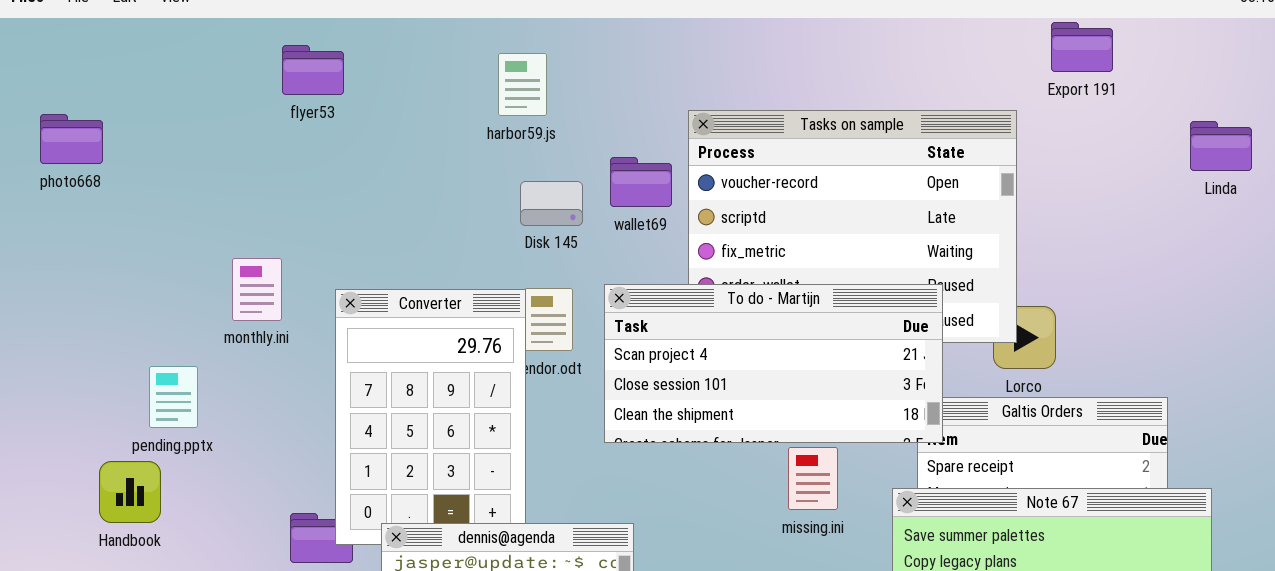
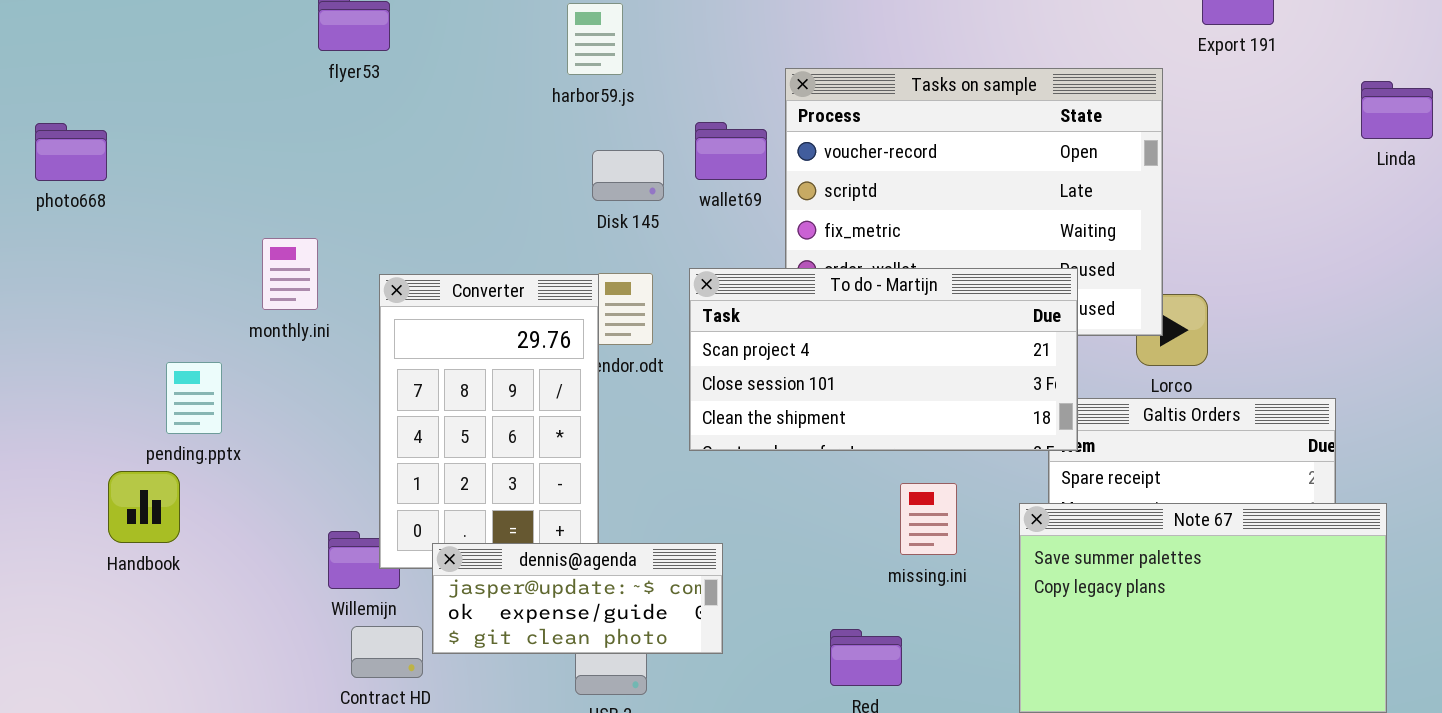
photo668: [40,114,103,164] -> [35,123,107,181], moved
missing.ini: [788,447,838,510] -> [900,483,957,555], moved

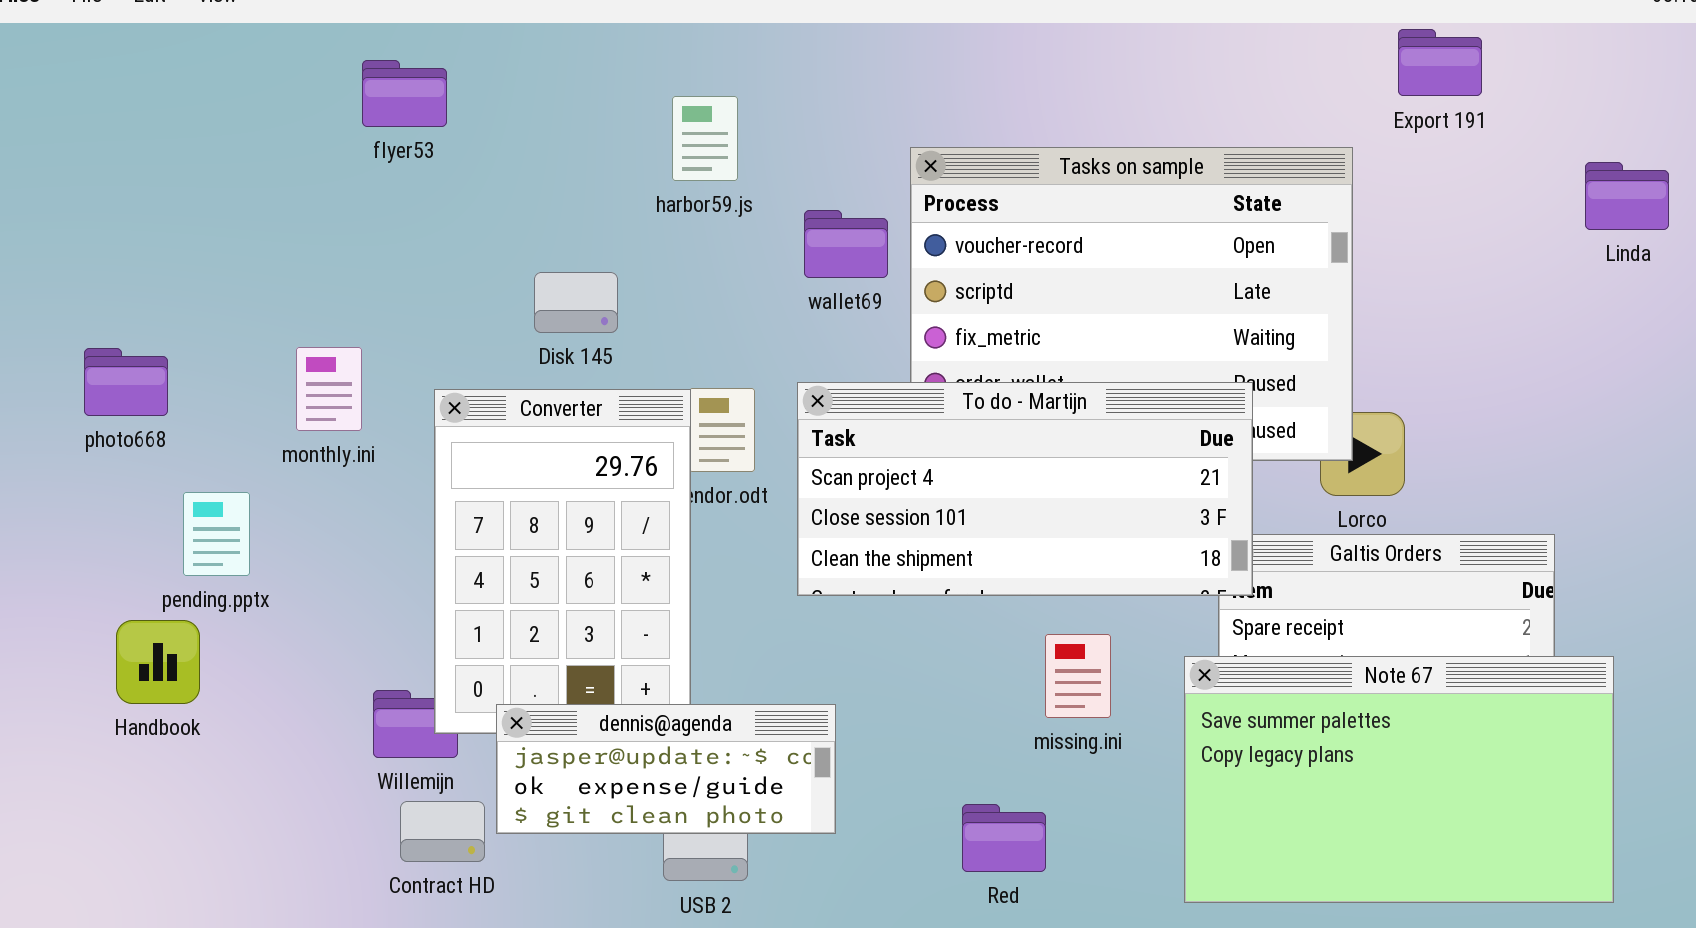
harbor59.js: [567,3,623,75] -> [672,96,738,181], moved
photo668: [35,123,107,181] -> [84,348,168,416], moved
Disk 145: [592,150,664,201] -> [534,272,618,333], moved

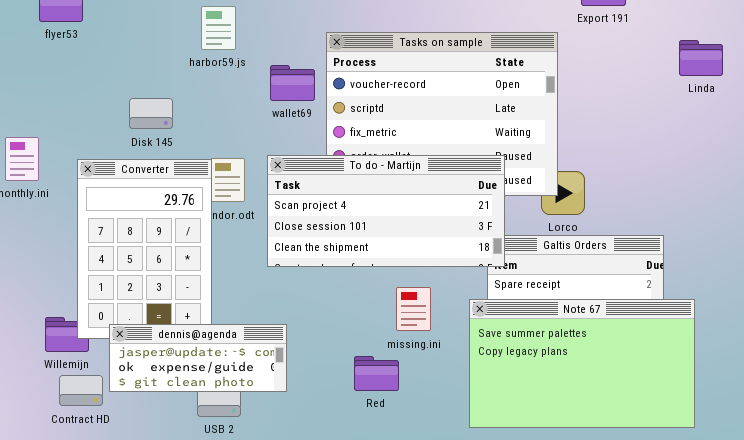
Red: [962,804,1046,872] -> [354,356,399,391], moved

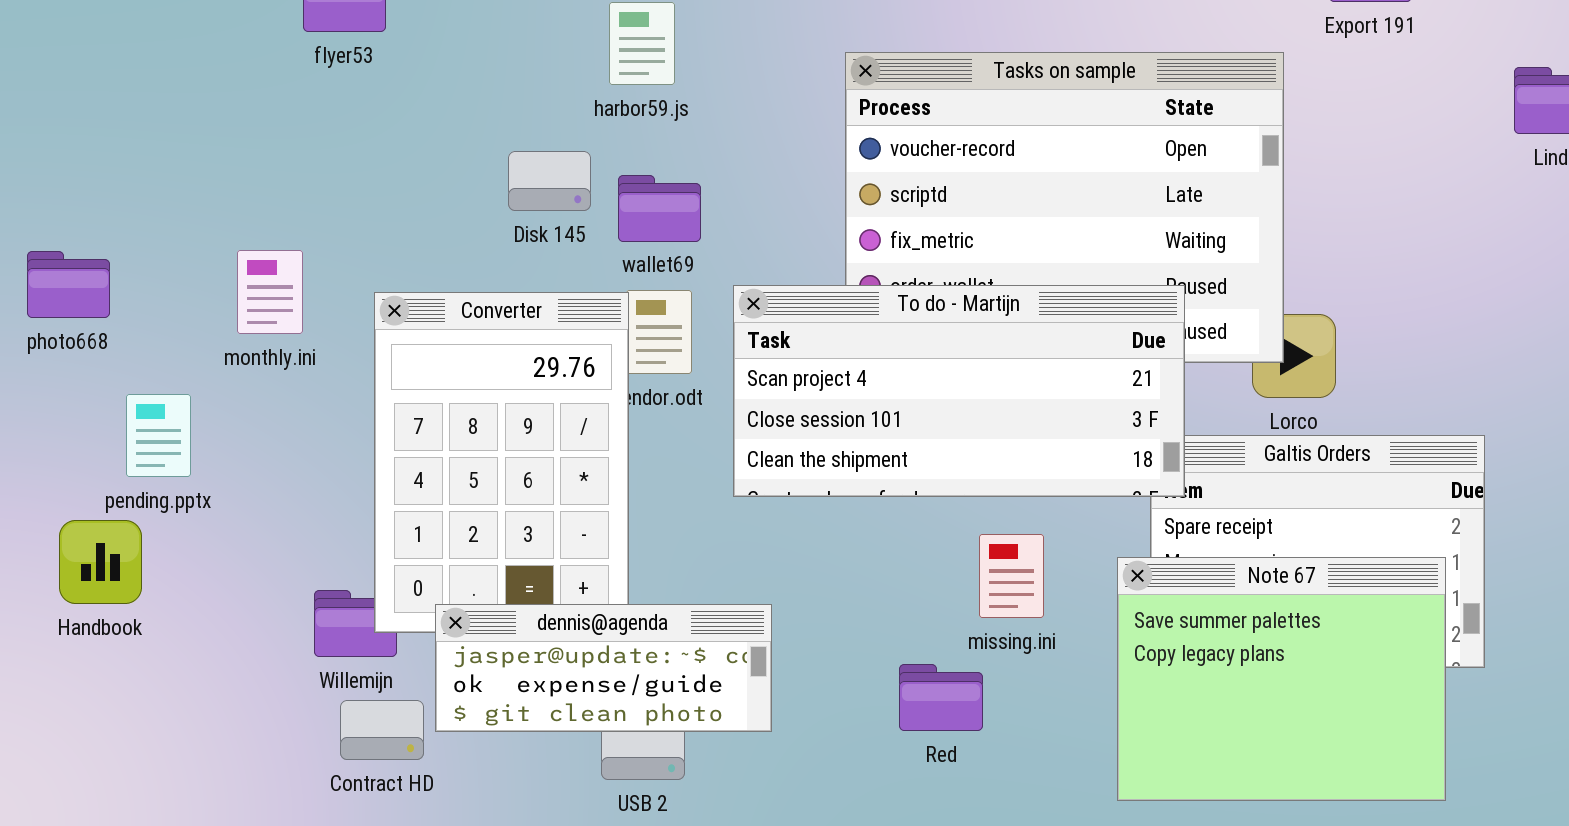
wallet69: [270,65,315,101] -> [618,175,701,242], moved
Disk 145: [129,98,173,129] -> [508,151,591,211], moved
Note 67: [469,299,695,428] -> [1117,557,1446,801], resized

